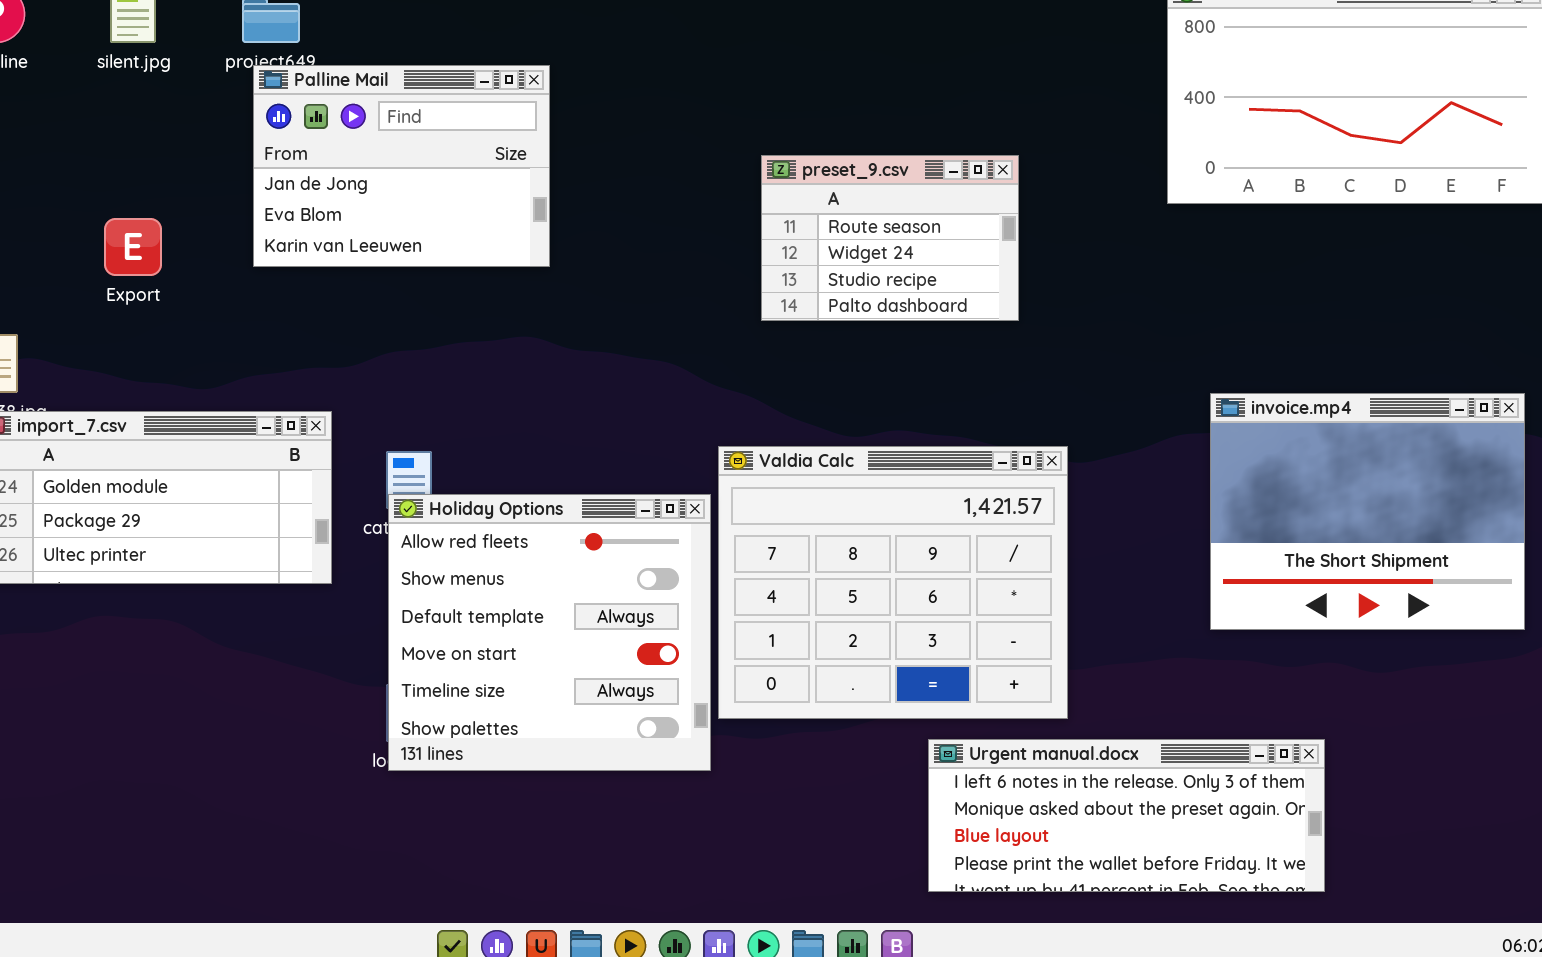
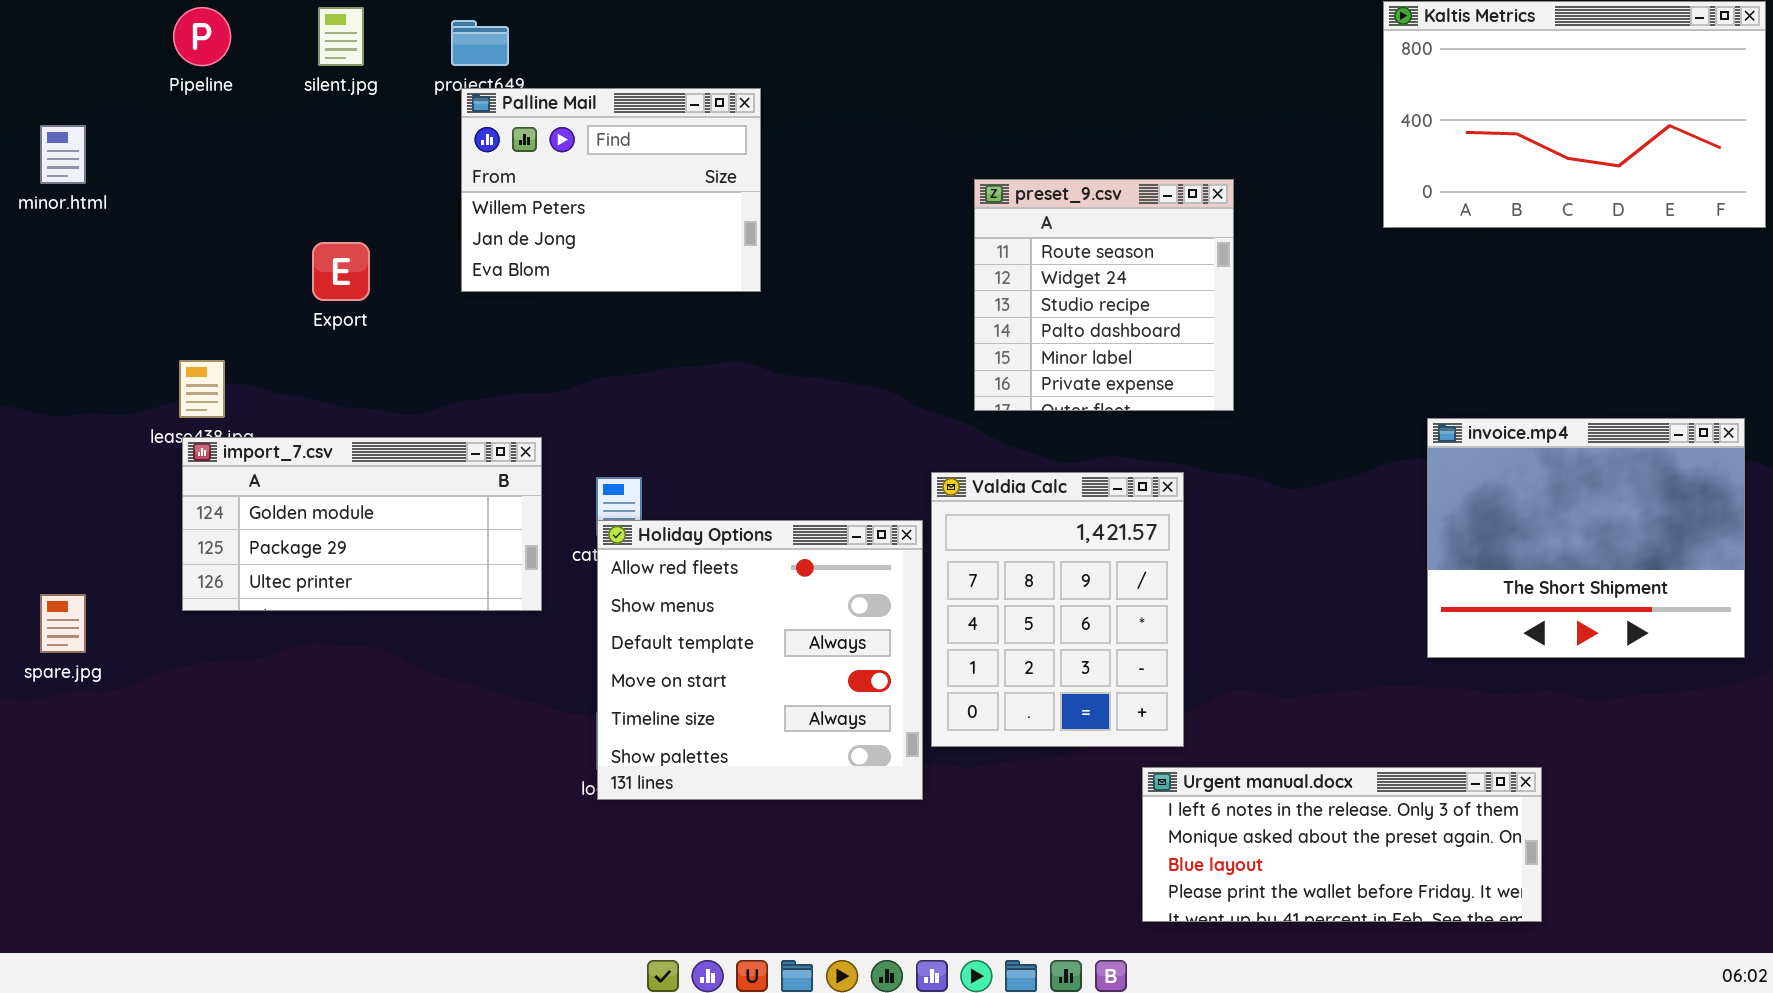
Palline Mail: [253,65,550,267] -> [461,88,761,292], scrolled up 1 row
preset_9.csv: [761,155,1019,321] -> [974,179,1234,411], resized
Valdia Calc: [718,446,1068,719] -> [931,472,1184,747], resized

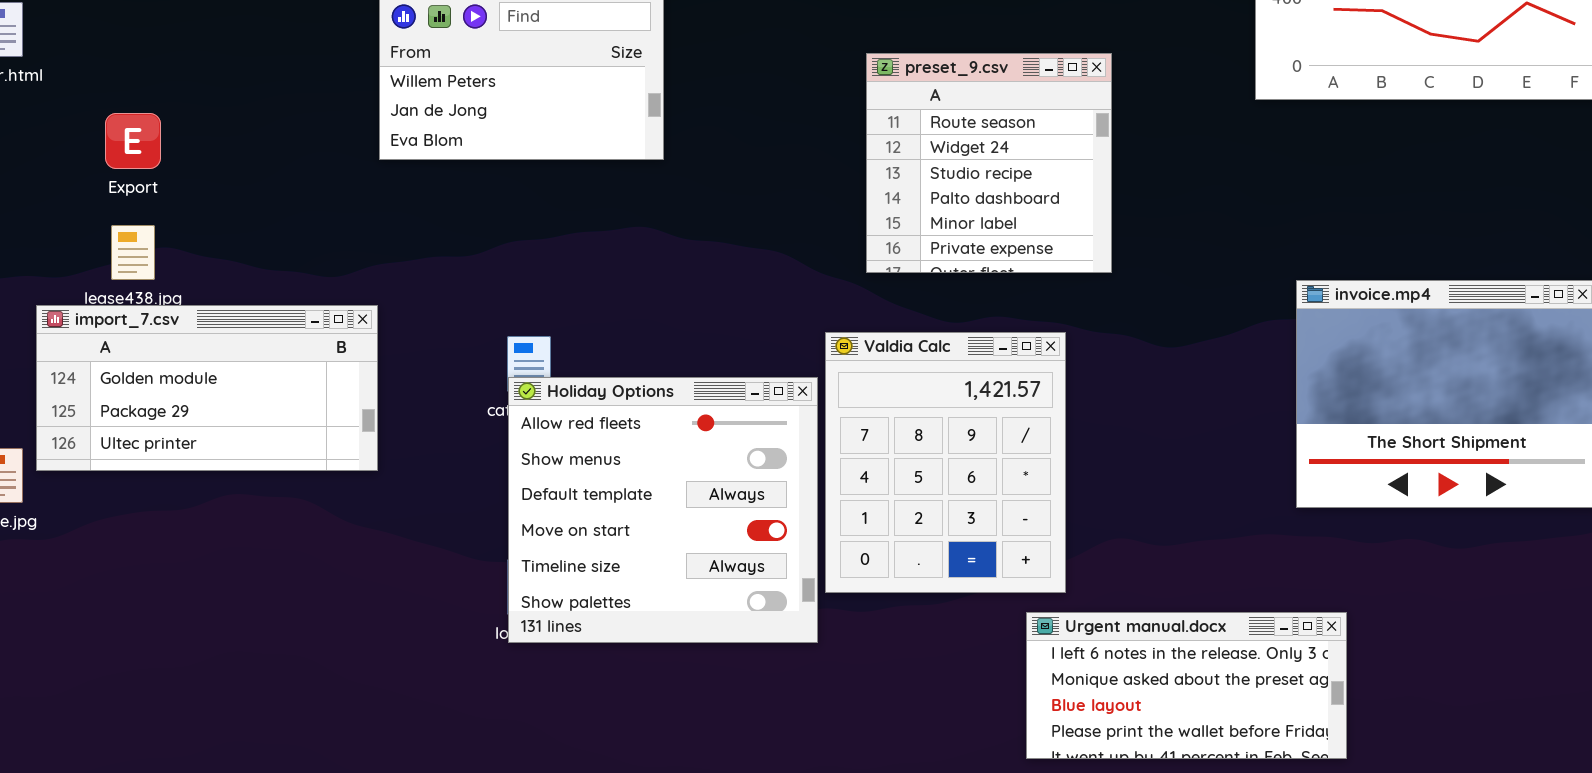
Export: [312,242,370,301] -> [105,113,161,169], moved
import_7.csv: [182,437,542,611] -> [36,305,378,471], moved
Urgent manual.docx: [1142,767,1542,922] -> [1026,612,1347,759], resized

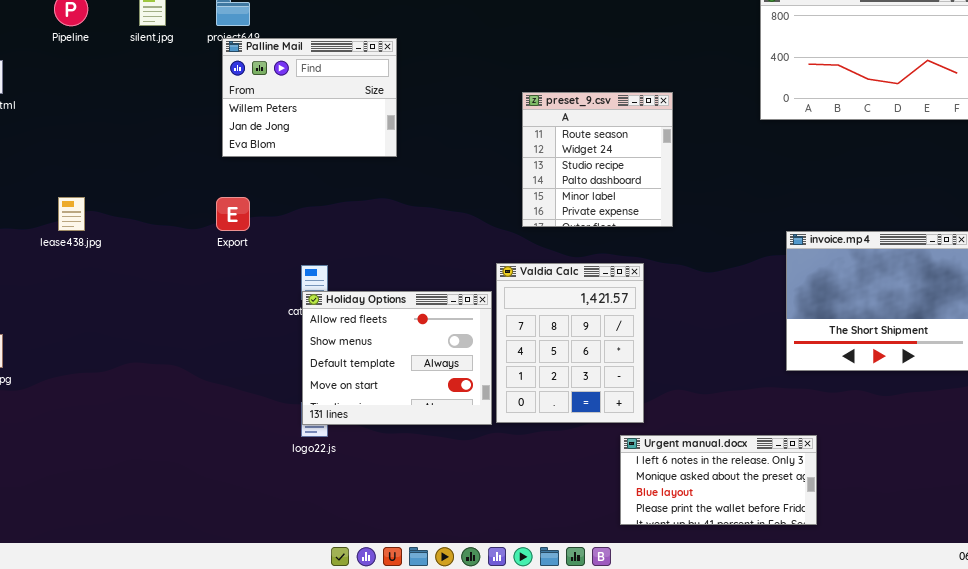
Export: [105,113,161,169] -> [216,197,250,231], moved
import_7.csv: [36,305,378,471] -> none, closed
Holiday Options: [508,377,818,643] -> [302,291,492,425], resized

